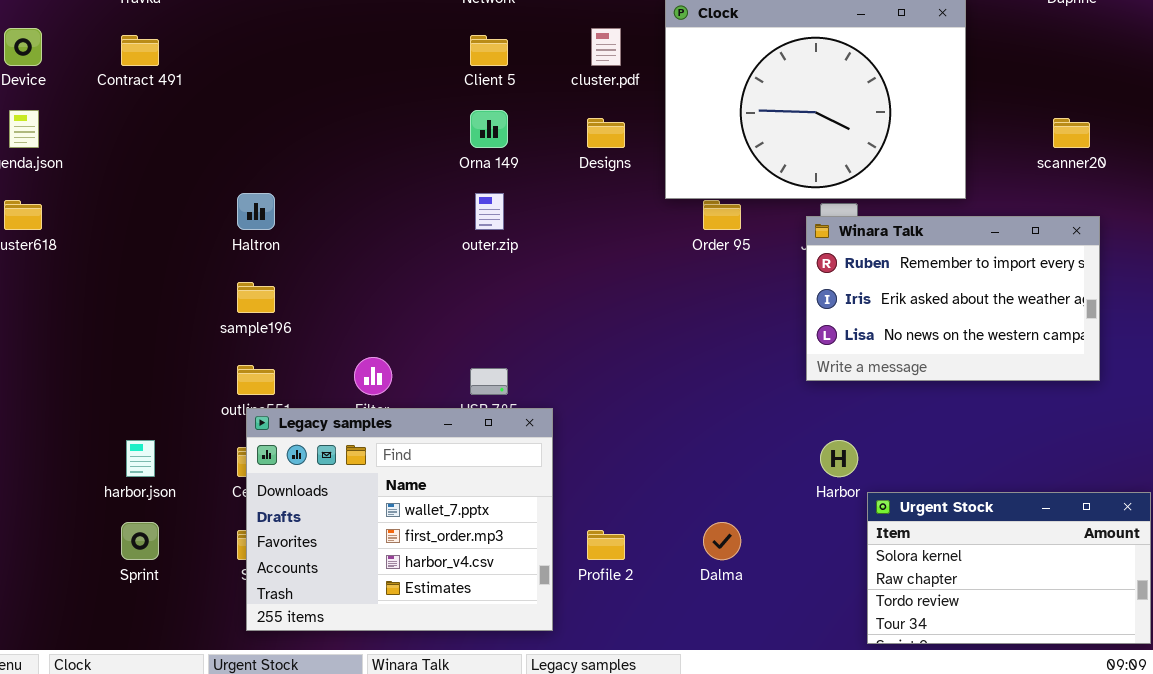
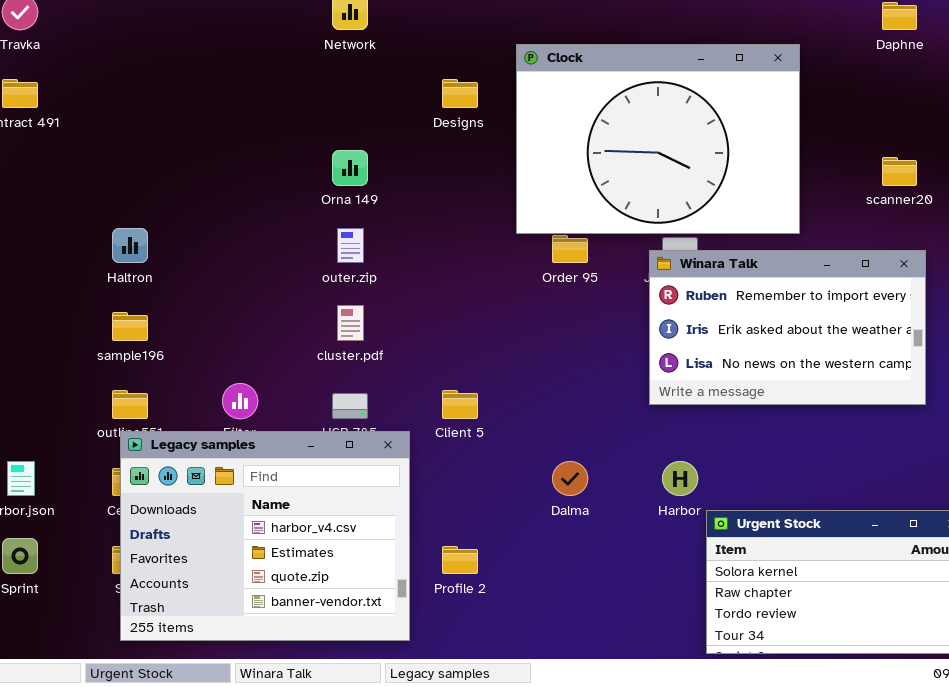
cluster.pdf: [591,28,621,66] -> [337,305,364,341], moved
Client 5: [470,35,508,66] -> [442,390,478,419], moved
Designs: [587,118,625,148] -> [442,79,478,108], moved
Legacy samples: [246,408,553,631] -> [120,431,410,641], scrolled down 2 rows
Dalma: [703,522,741,560] -> [552,461,588,496], moved

